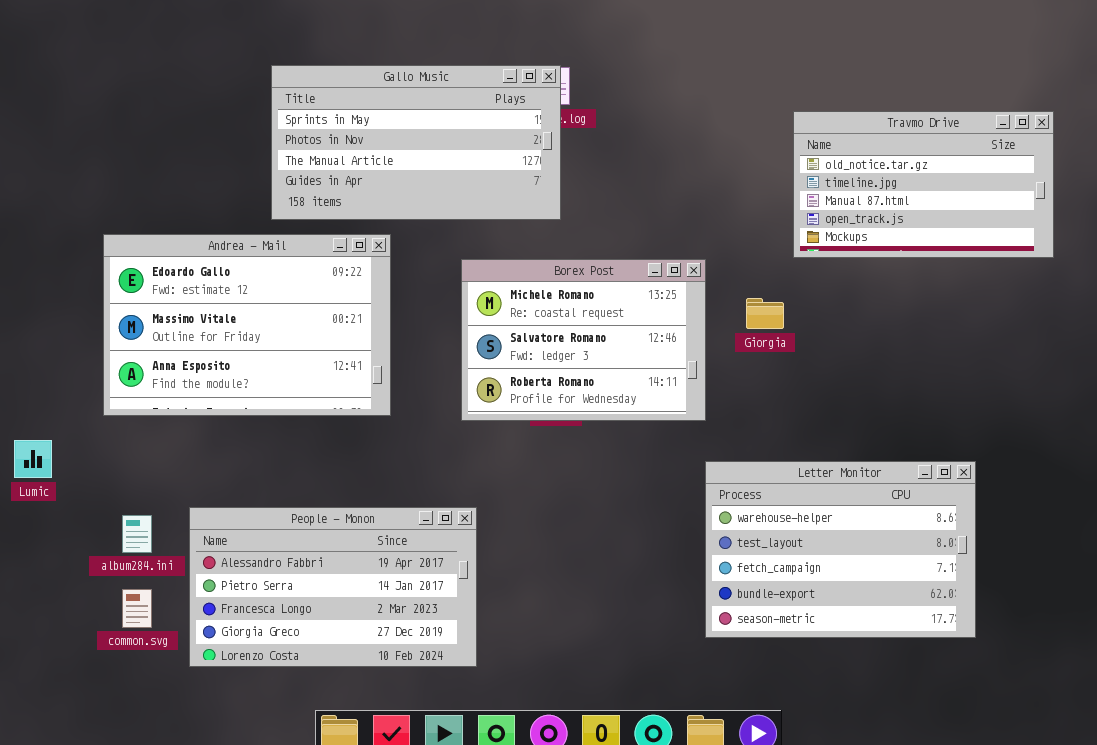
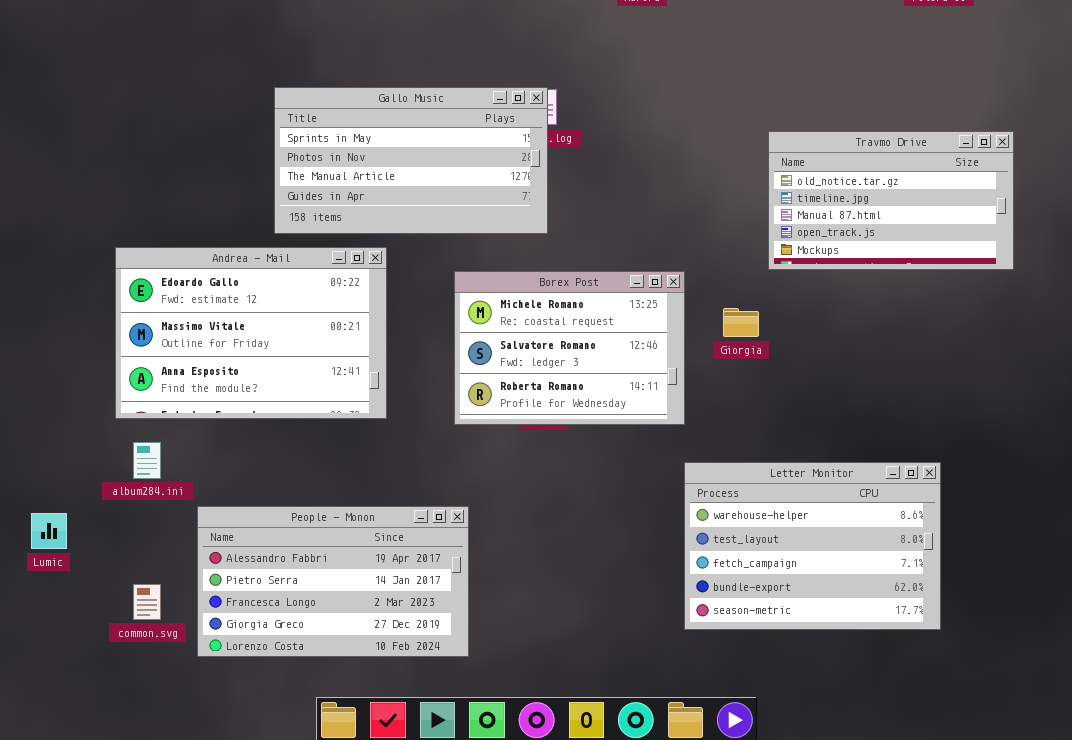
Lumic: [14,440,52,478] -> [31,513,67,549], moved
album284.ini: [122,515,152,553] -> [133,442,161,479], moved

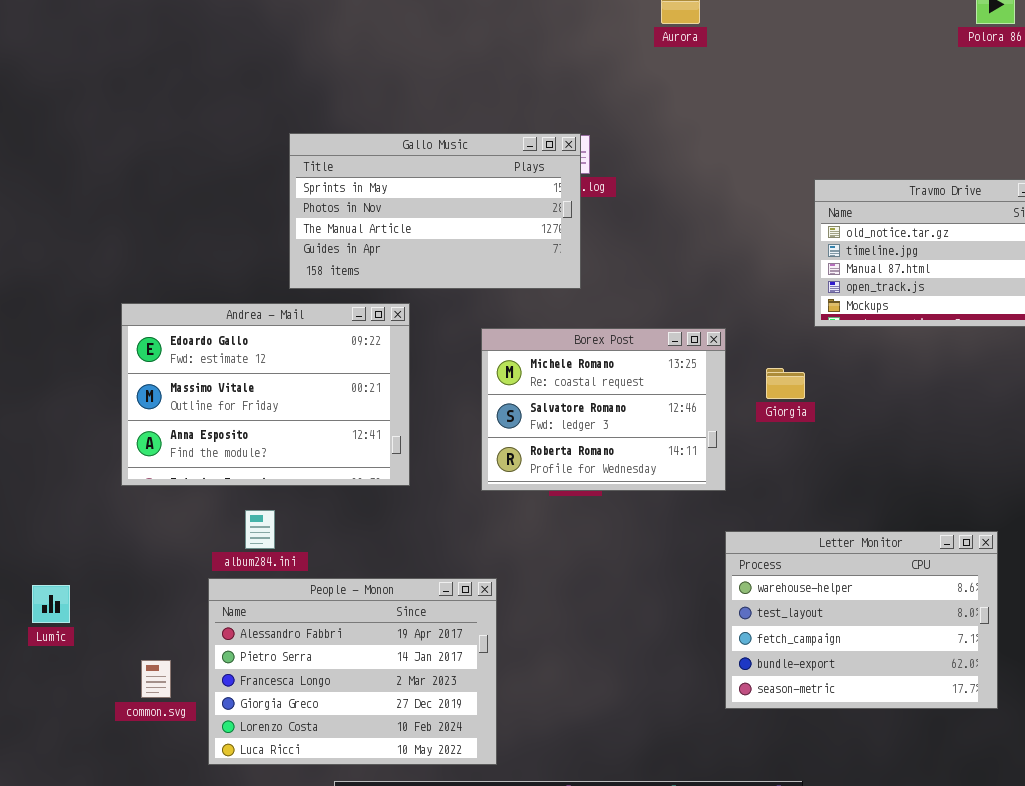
album284.ini: [133,442,161,479] -> [245,510,275,549], moved
People - Monon: [197,506,469,657] -> [208,578,497,765], resized

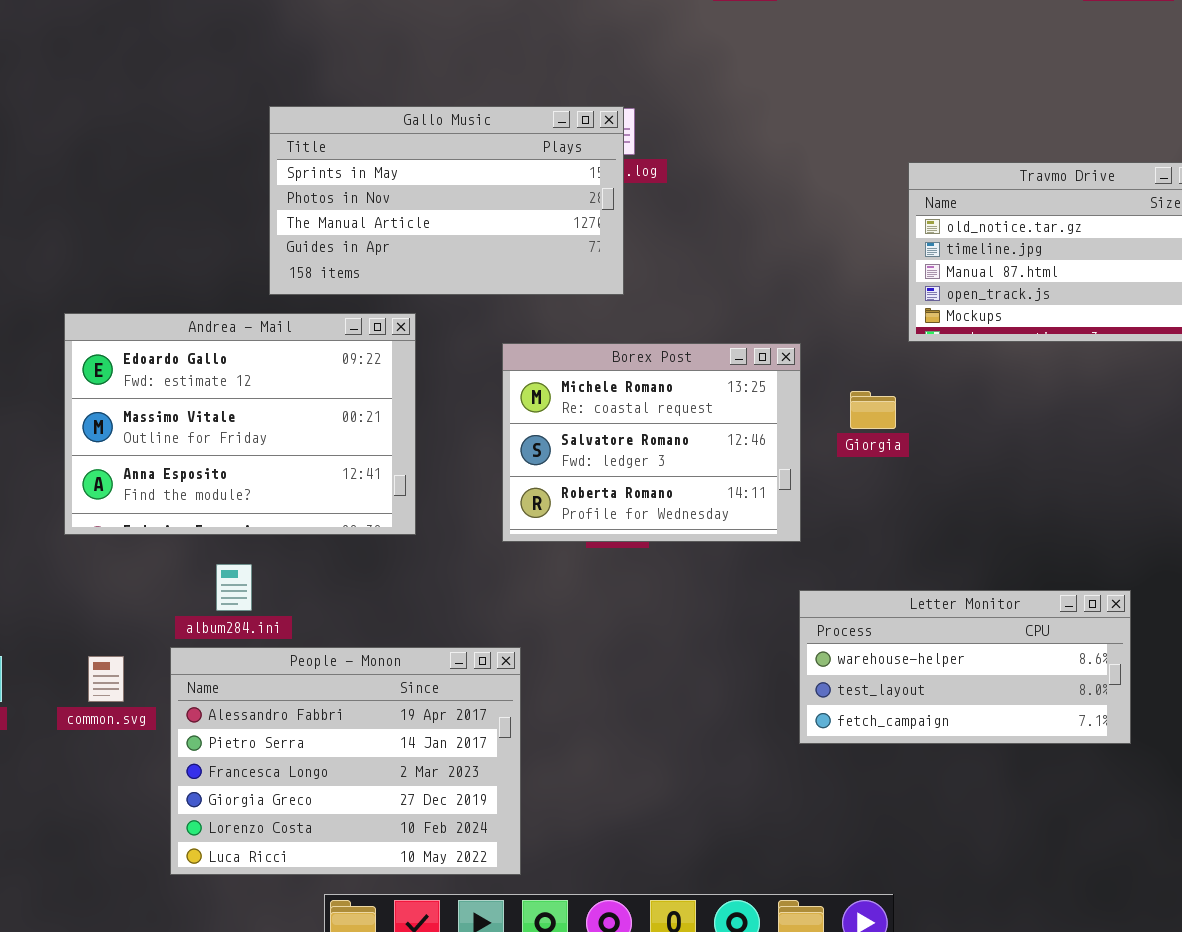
Letter Monitor: [725,531,998,709] -> [799,590,1131,744], resized
common.svg: [141,660,171,698] -> [88,656,124,702], moved

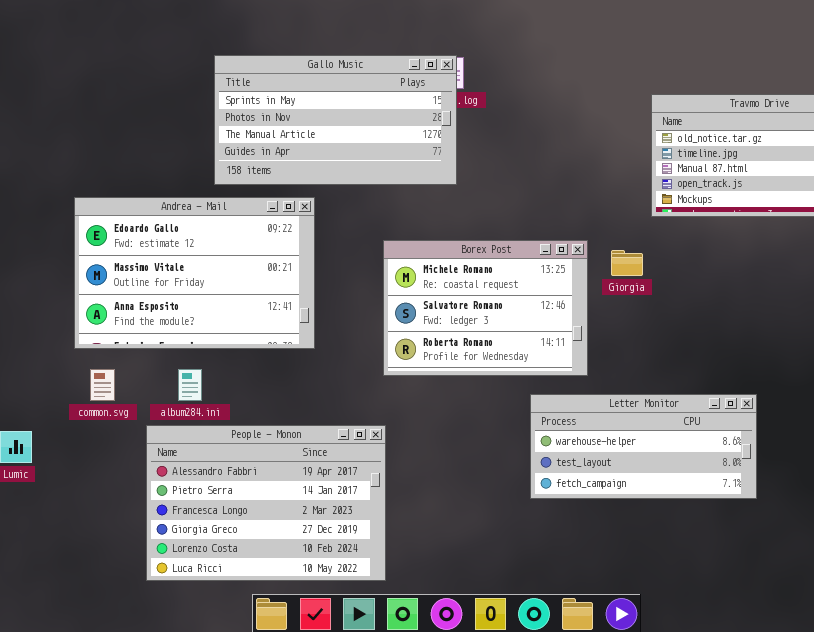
Borex Post: [502,343,801,542] -> [383,240,588,376], moved
Letter Monitor: [799,590,1131,744] -> [530,394,757,499], moved
common.svg: [88,656,124,702] -> [90,369,115,401], moved

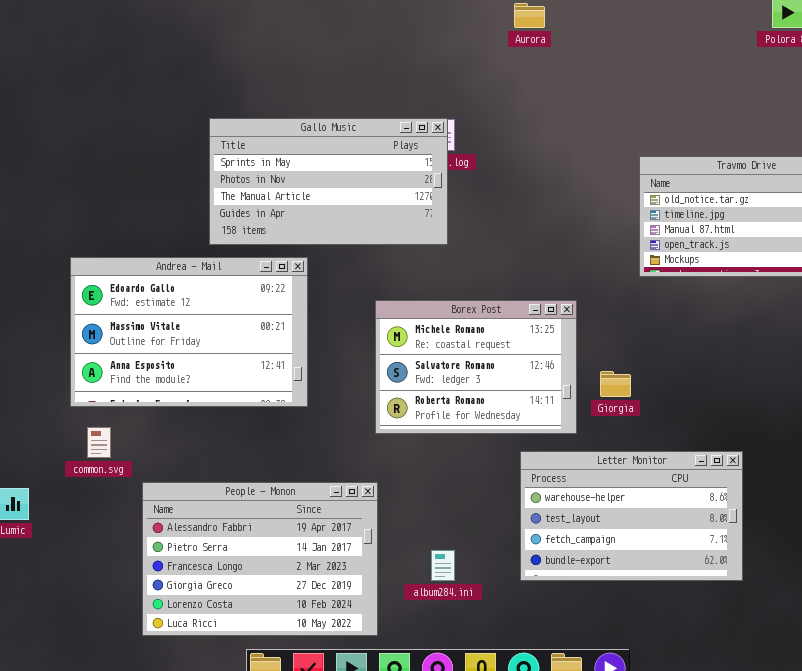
Giorgia: [611,250,643,276] -> [600,371,631,397], moved
album284.ini: [178,369,202,401] -> [431,550,455,581], moved
Letter Monitor: [530,394,757,499] -> [520,451,743,581], resized

